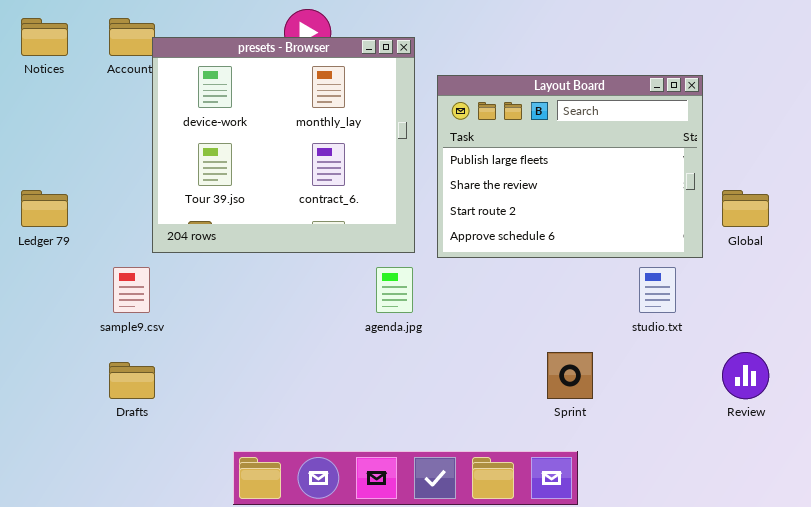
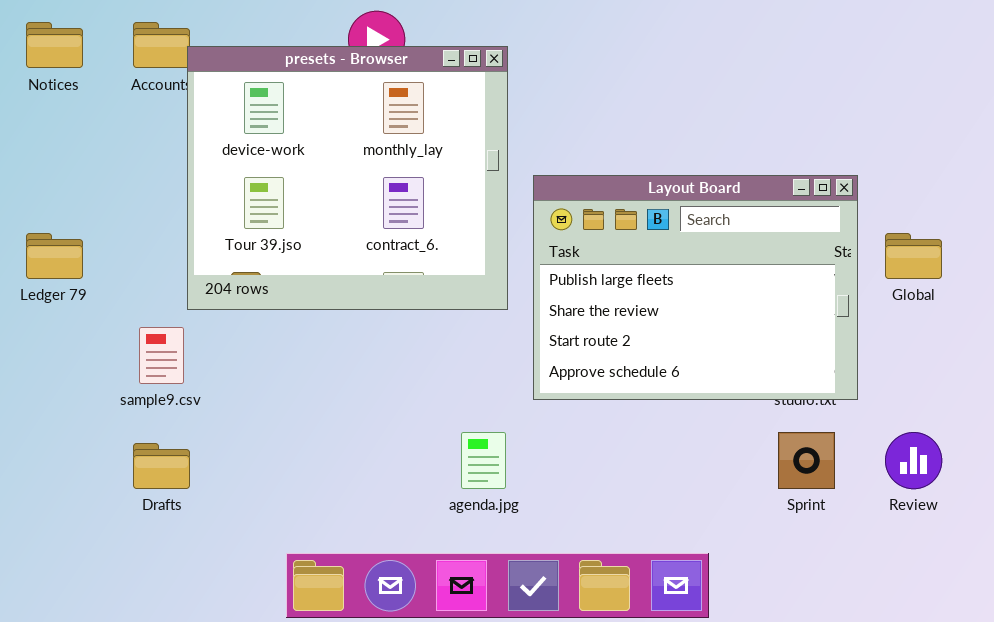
Layout Board: [437,75,703,258] -> [533,175,858,400], moved
agenda.jpg: [376,267,413,313] -> [461,432,506,489], moved
Sprint: [547,352,593,399] -> [778,432,835,489], moved

